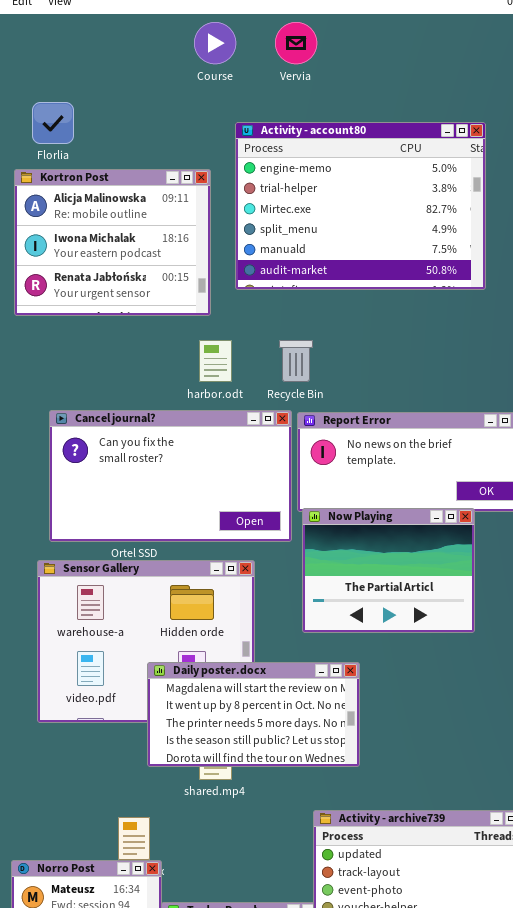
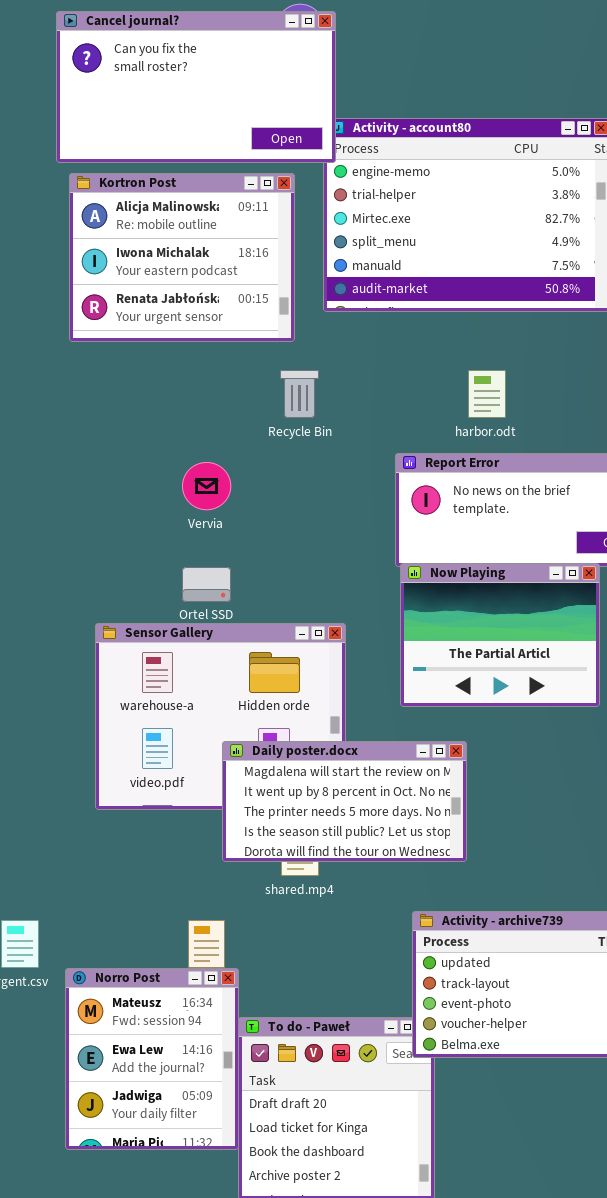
Vervia: [275,22,317,64] -> [182,462,231,510], moved
harbor.odt: [199,340,232,382] -> [468,370,506,418], moved
Recycle Bin: [279,340,313,382] -> [280,370,319,418], moved
Cancel journal?: [49,410,292,542] -> [56,11,336,163], moved

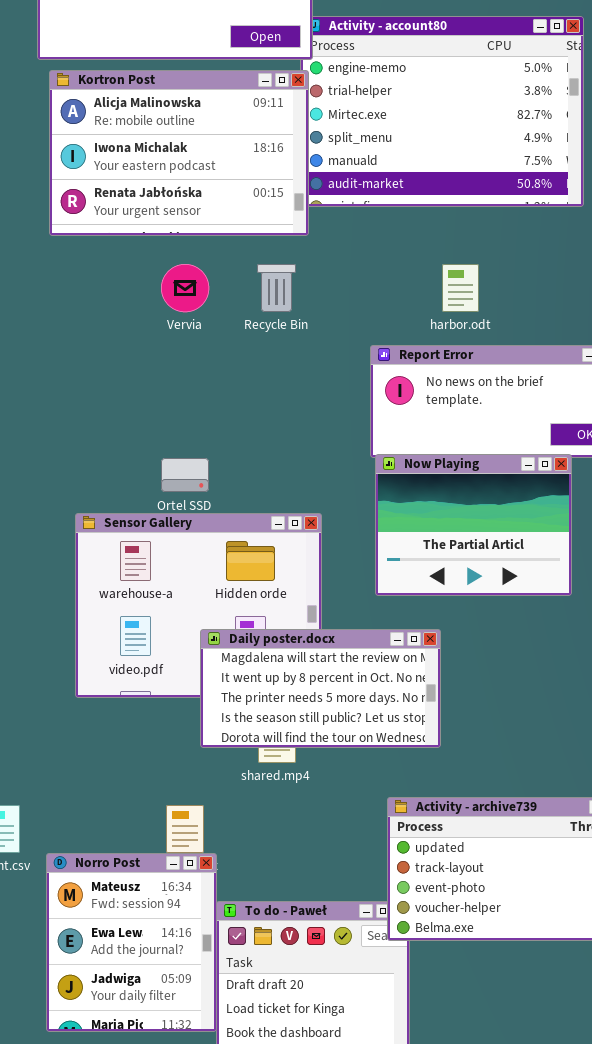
Kortron Post: [69,173,295,342] -> [49,70,309,236], resized
Vervia: [182,462,231,510] -> [161,264,209,312], moved

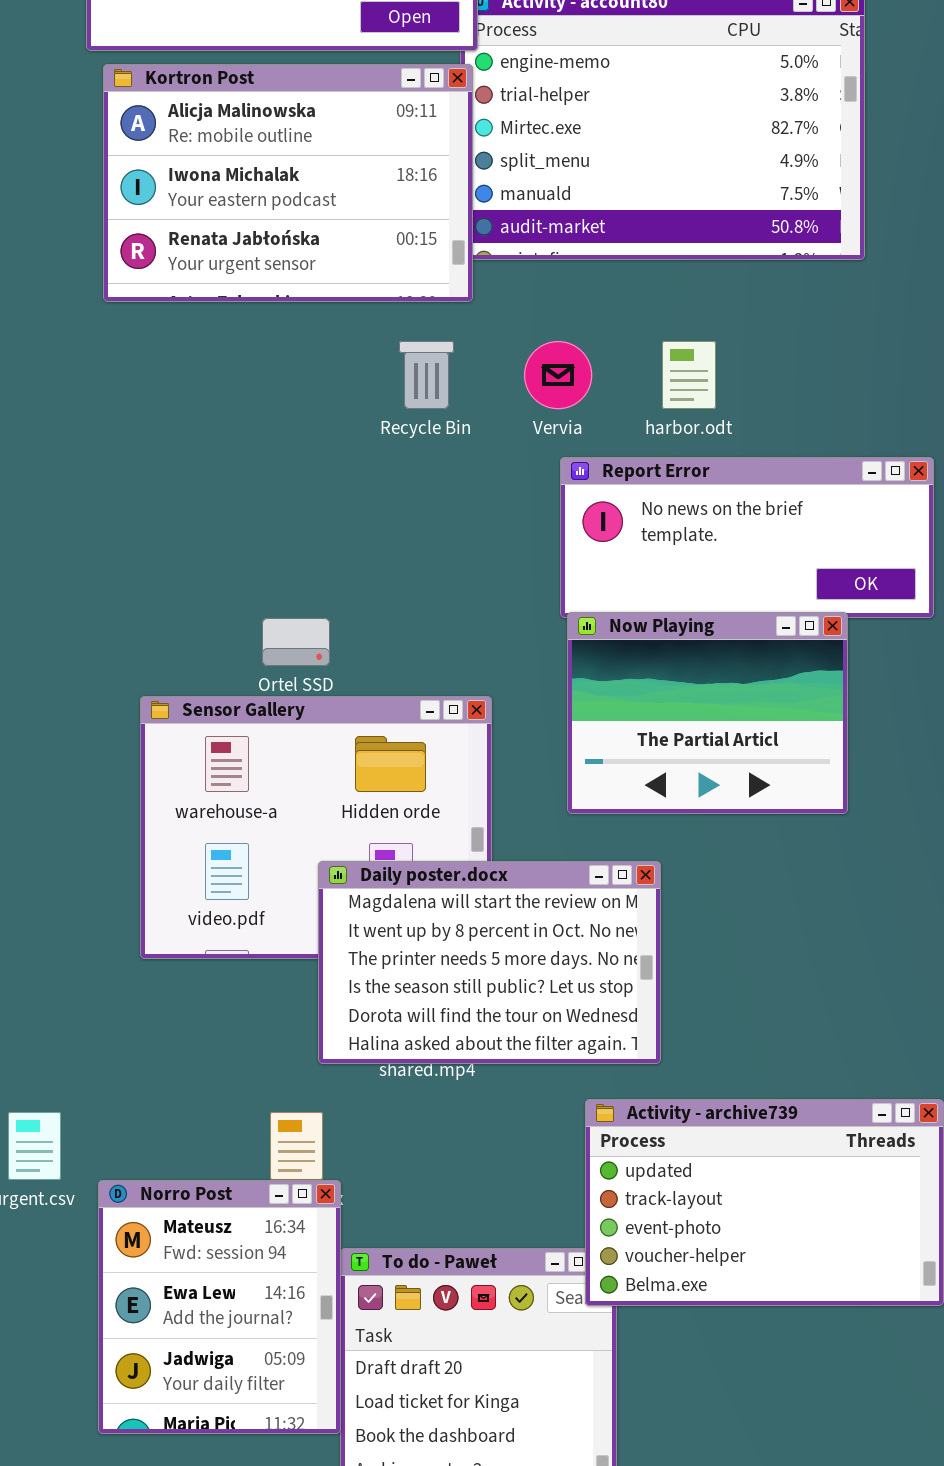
Vervia: [161,264,209,312] -> [524,341,592,409], moved
Daily poster.docx: [200,629,441,748] -> [318,861,661,1064], resized

